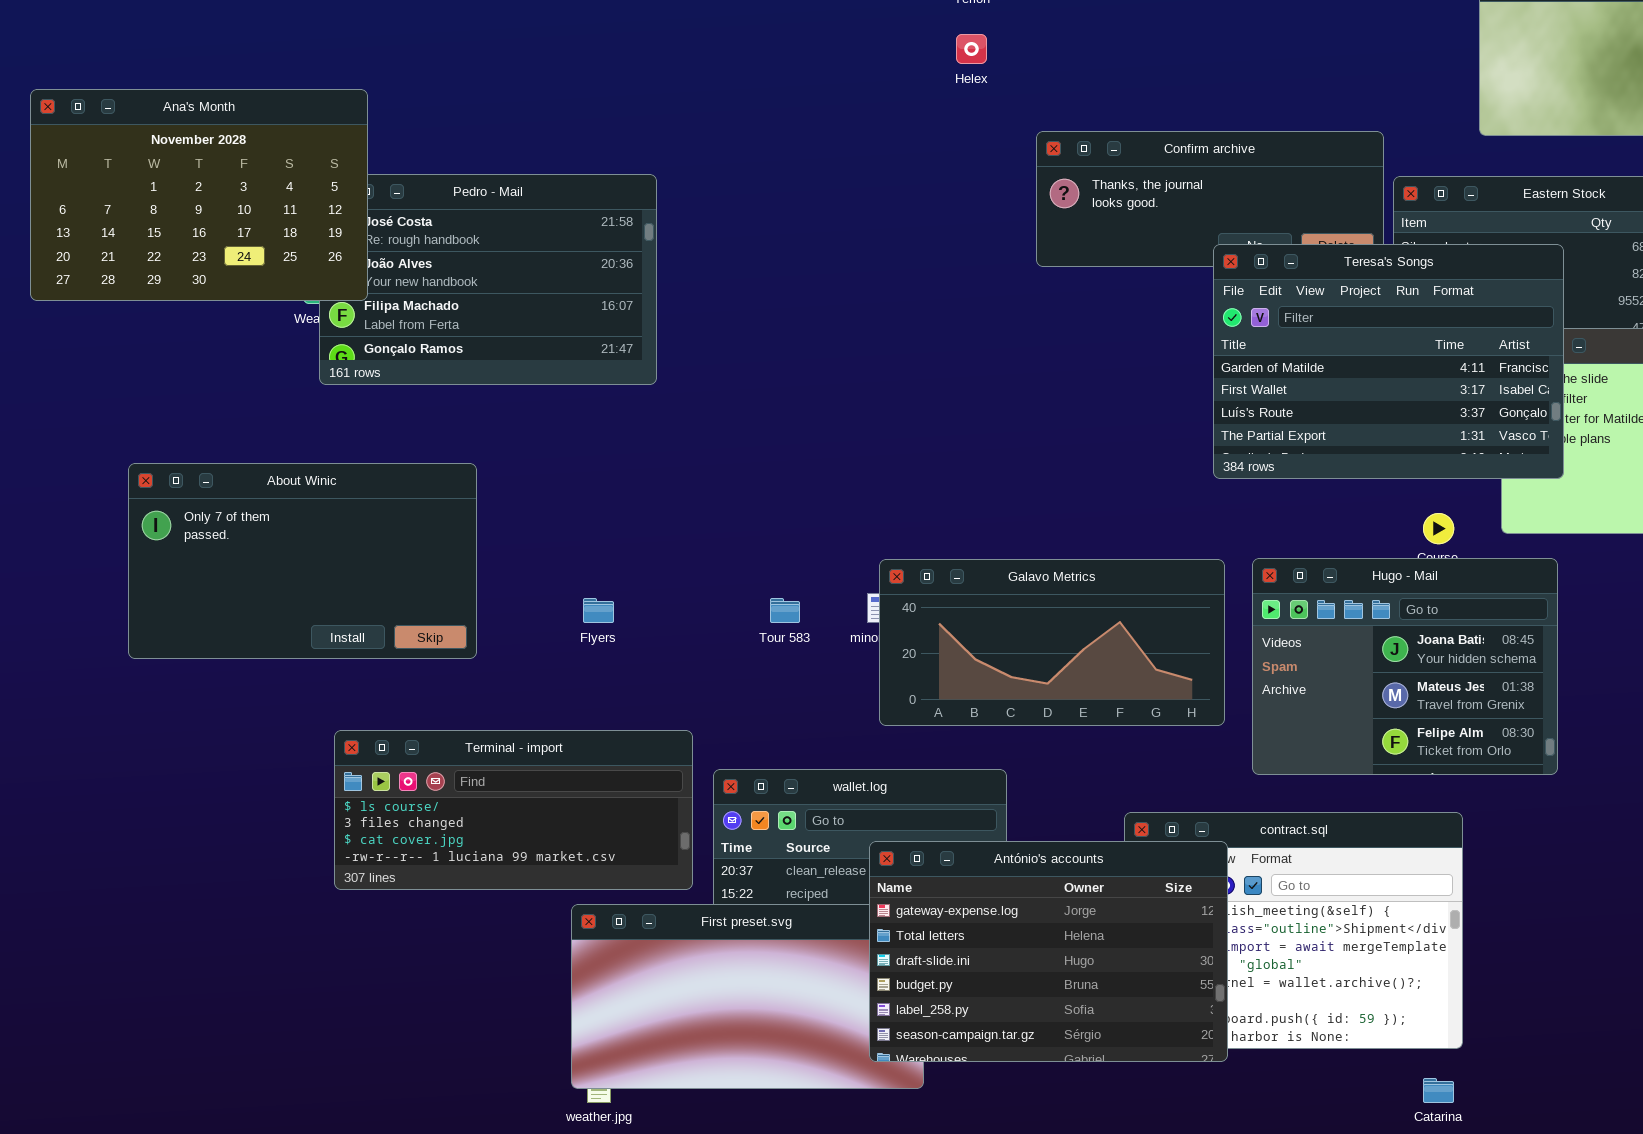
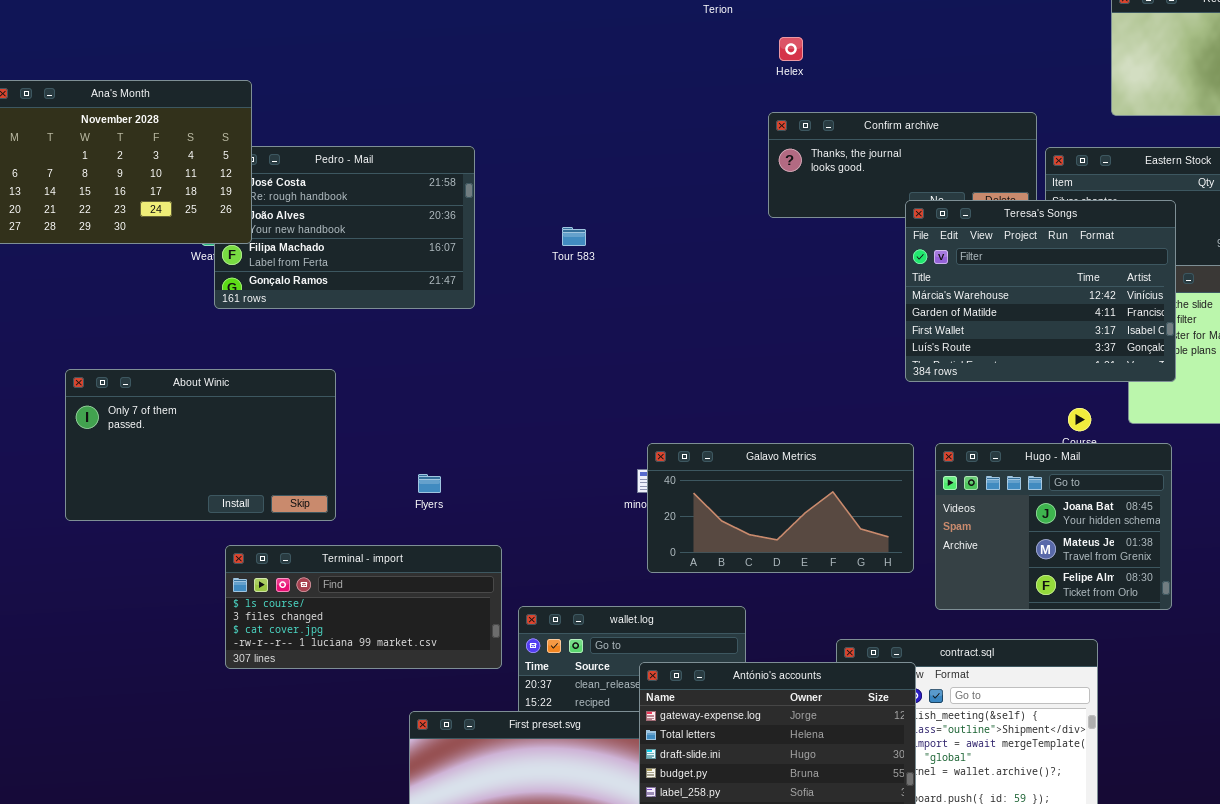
Helex: [956,34,987,64] -> [779,37,803,61], moved
Teresa's Songs: [1213,244,1564,479] -> [905,200,1176,382], scrolled up 1 row
Tour 583: [770,598,800,623] -> [562,227,586,246], moved
Terminal - import: [334,730,693,890] -> [225,545,502,669], moved

